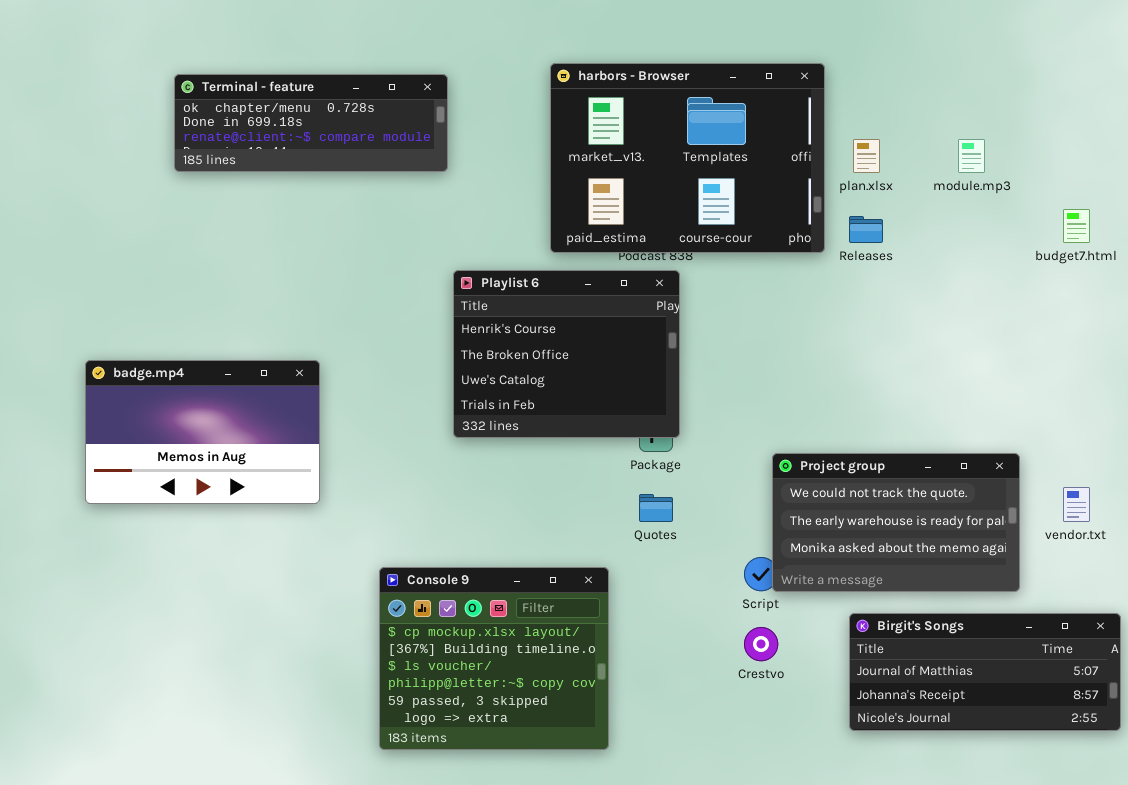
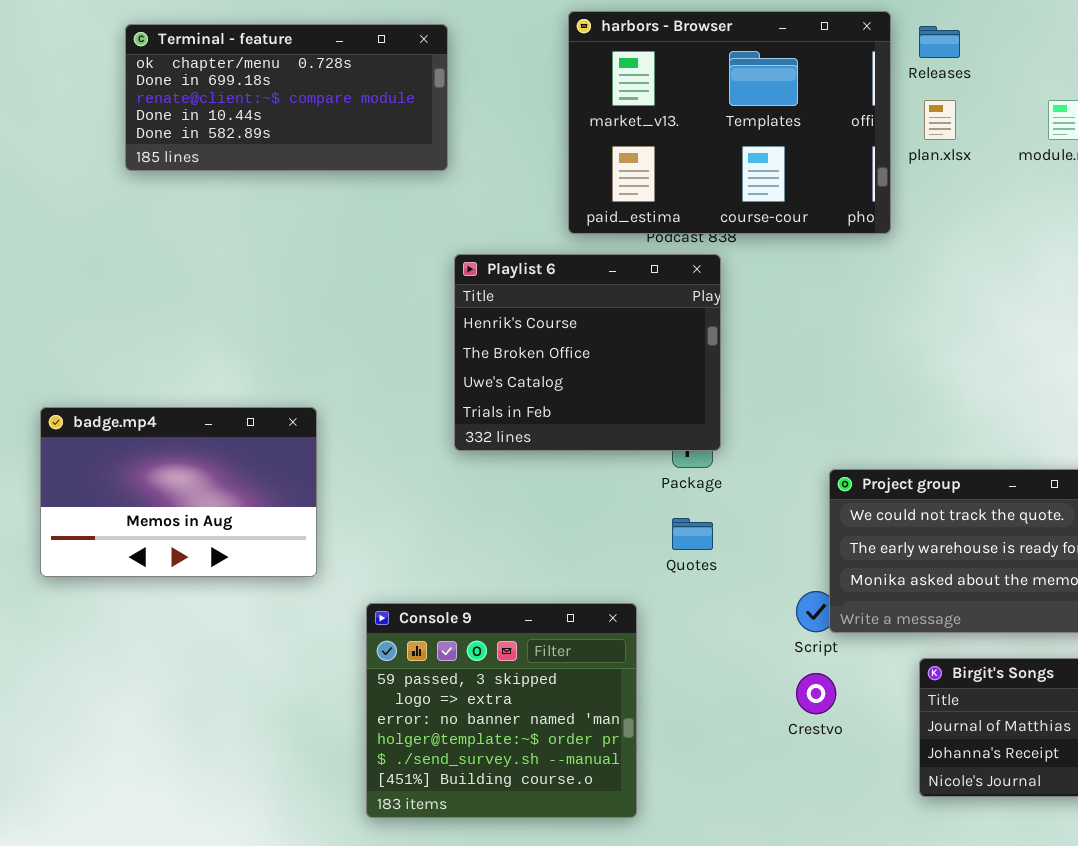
Terminal - feature: [174,74,448,172] -> [125,24,448,171], resized
Releases: [849,216,883,243] -> [919,26,960,58], moved
badge.mp4: [85,360,320,504] -> [40,407,317,577], moved
Console 9: [379,567,609,750] -> [366,603,637,818], scrolled down 4 rows

